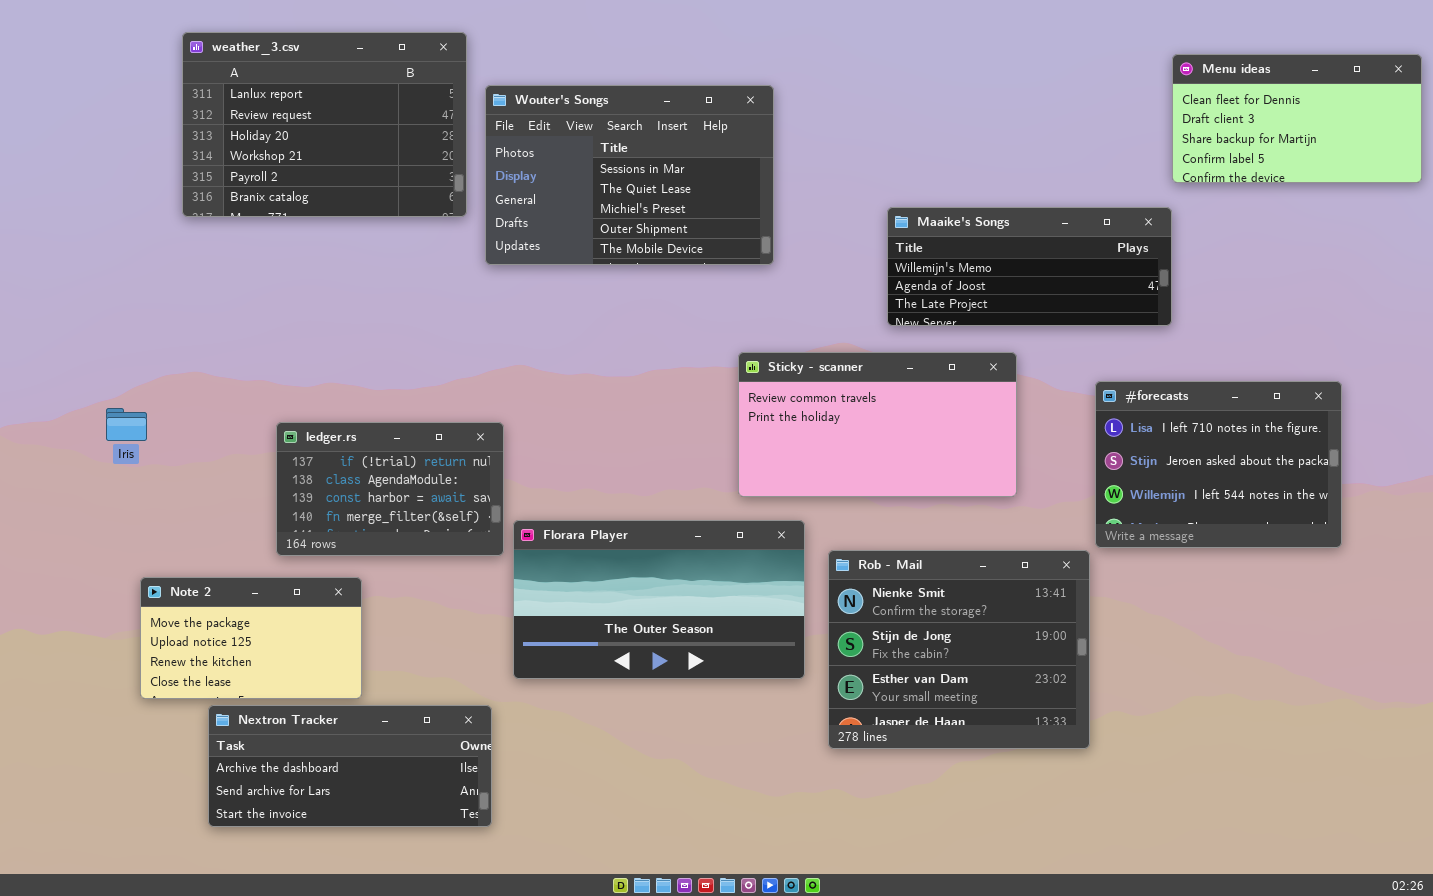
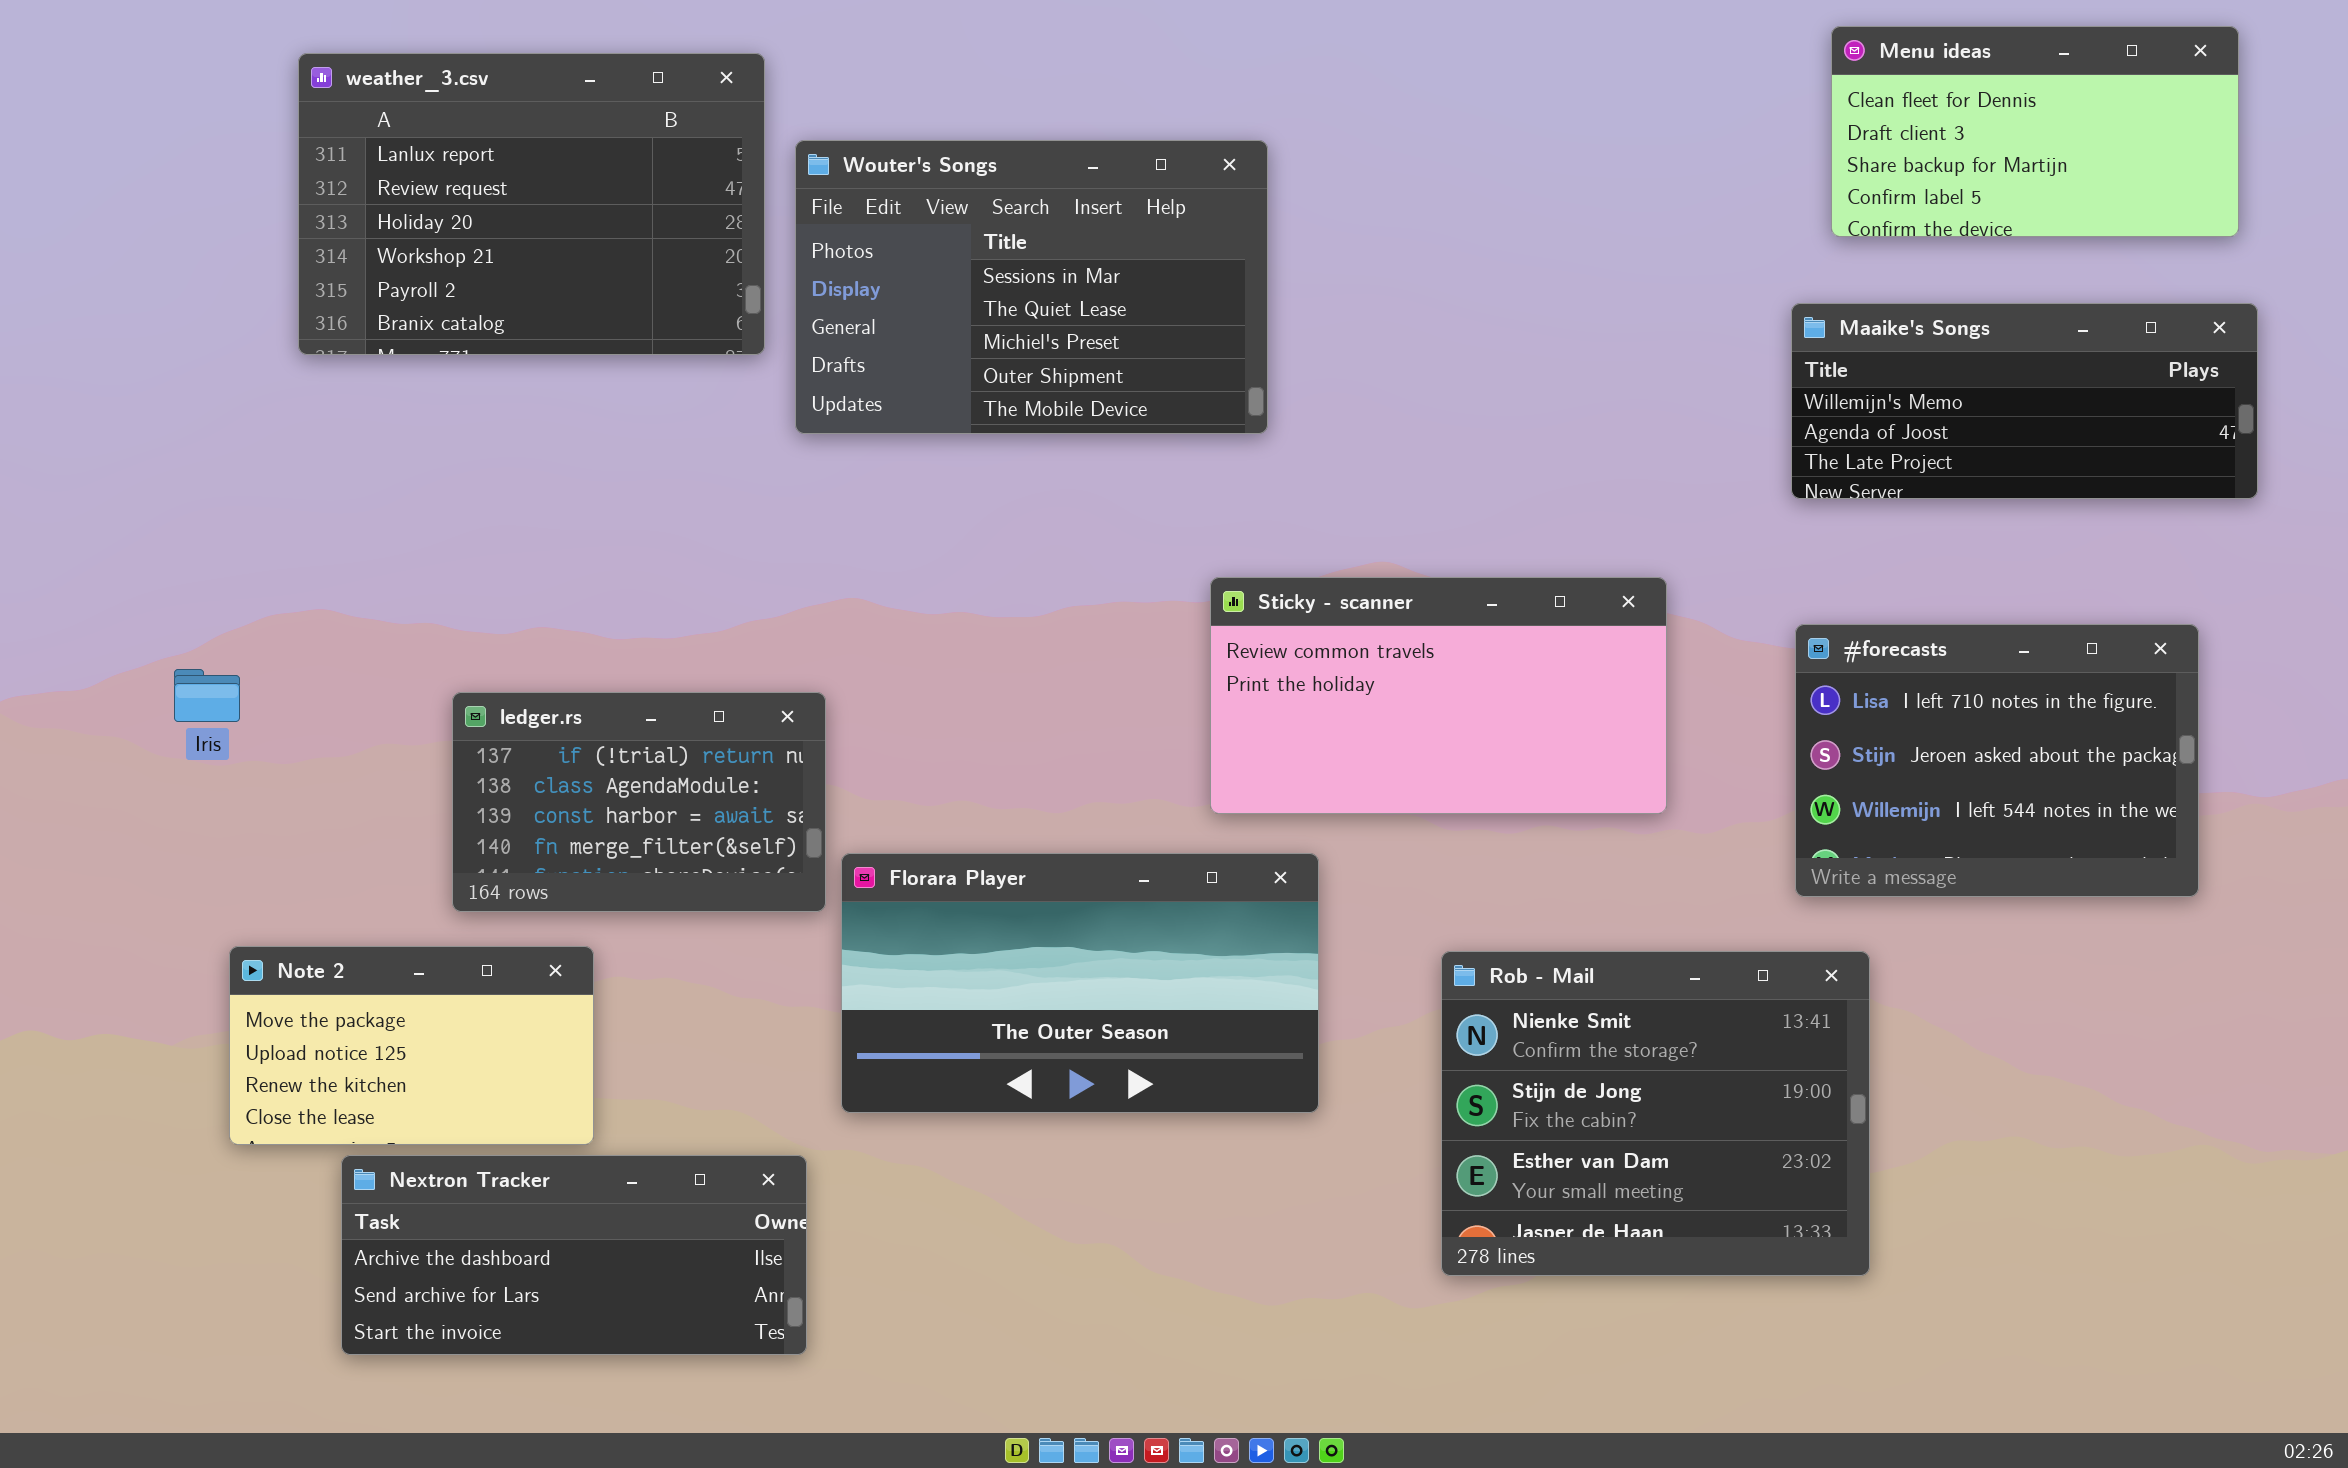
Menu ideas: [1172,54,1422,183] -> [1831,26,2239,237], moved
Maaike's Songs: [887,207,1172,326] -> [1791,303,2258,499], moved
Rob - Mail: [828,550,1090,749] -> [1441,951,1870,1276], moved

